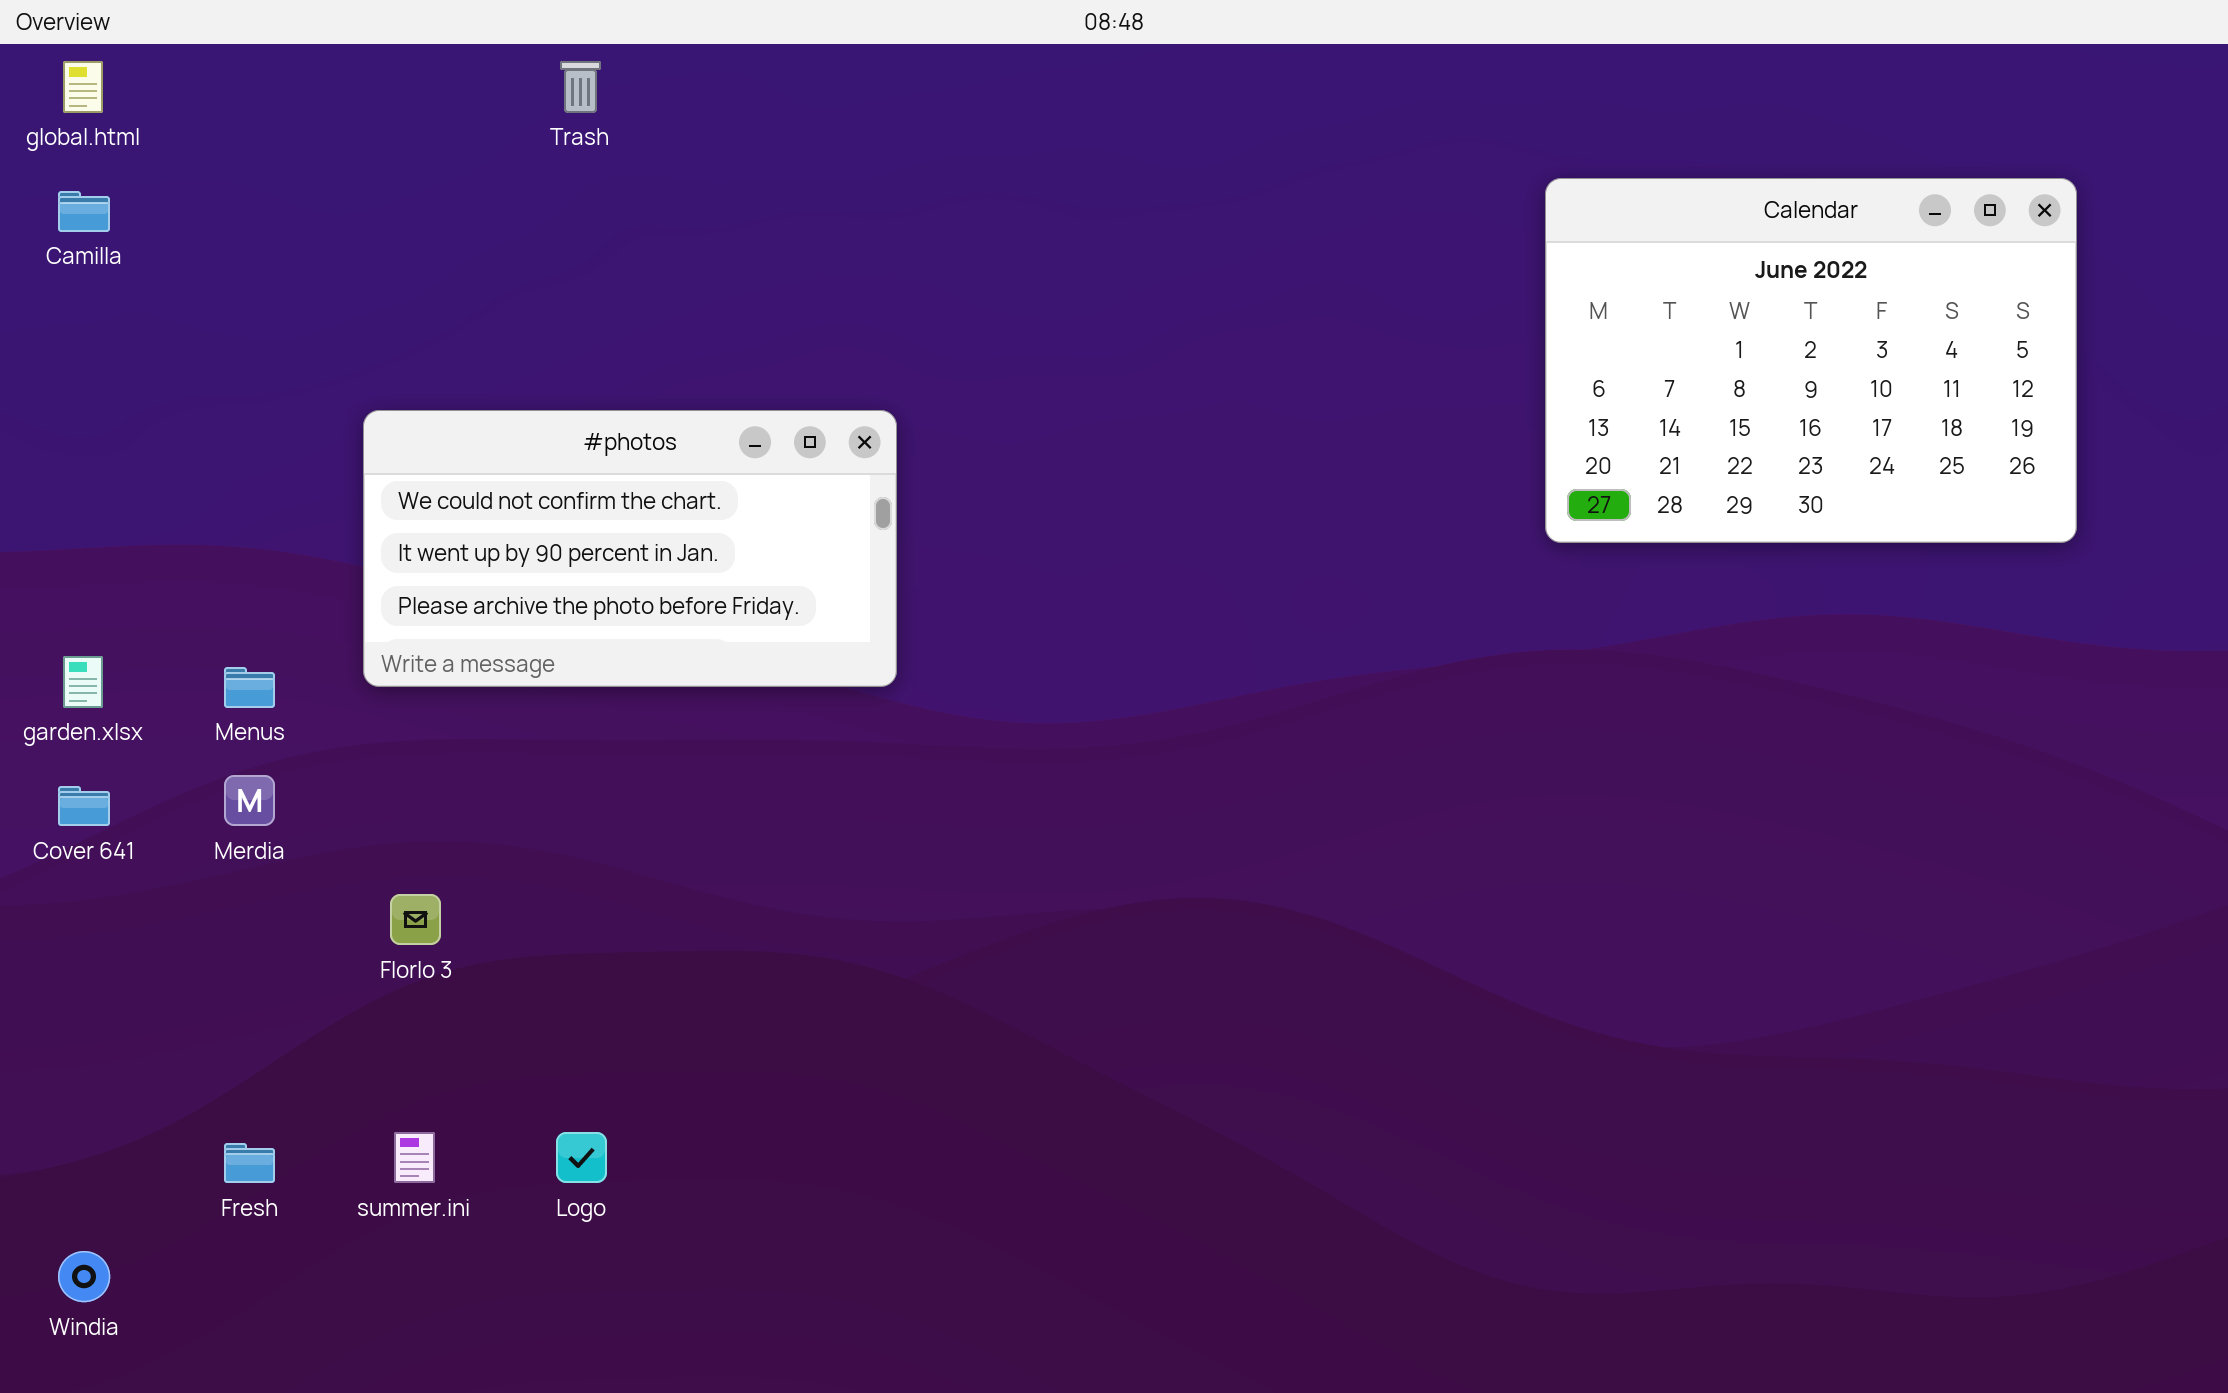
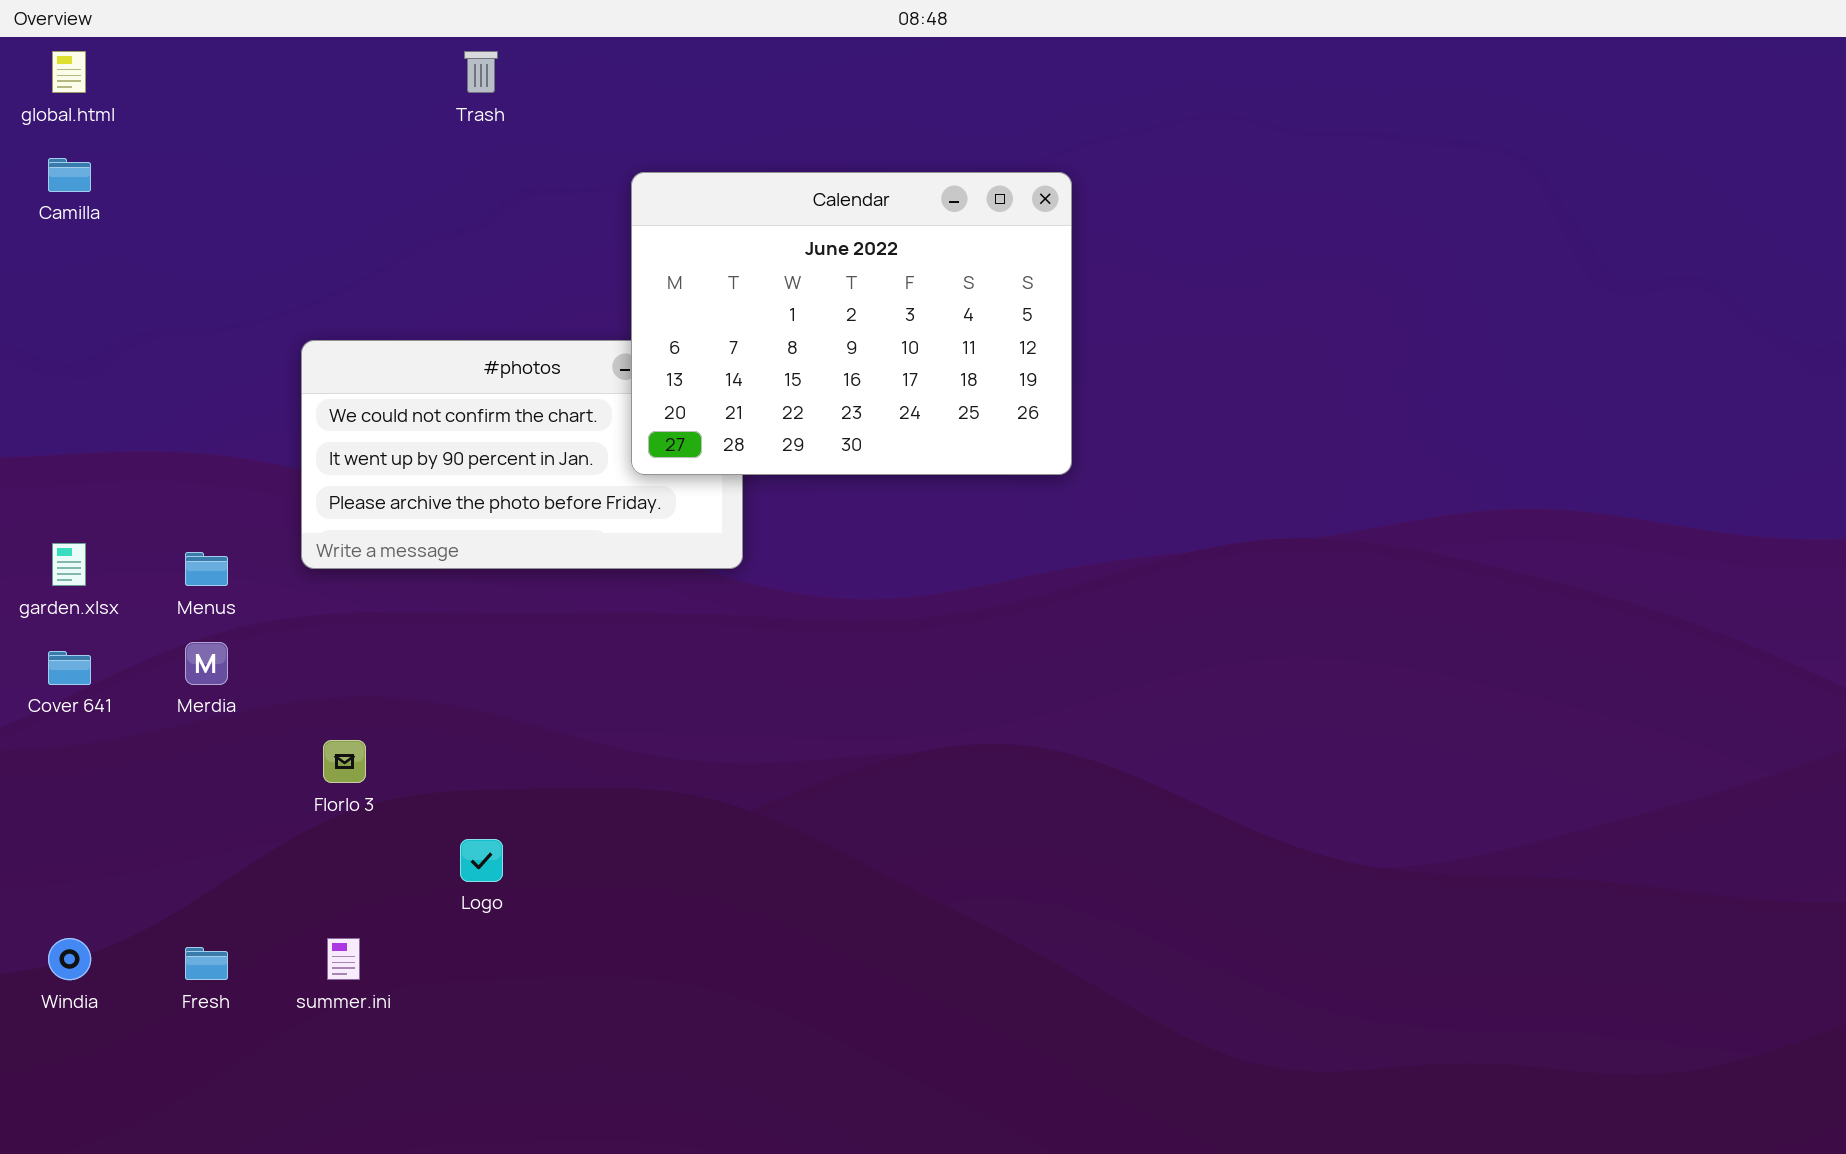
Calendar: [1545,178,2077,543] -> [631,172,1072,475], moved
Logo: [556,1132,607,1183] -> [460,839,503,882], moved
Windia: [58,1251,110,1302] -> [48,938,91,980], moved

